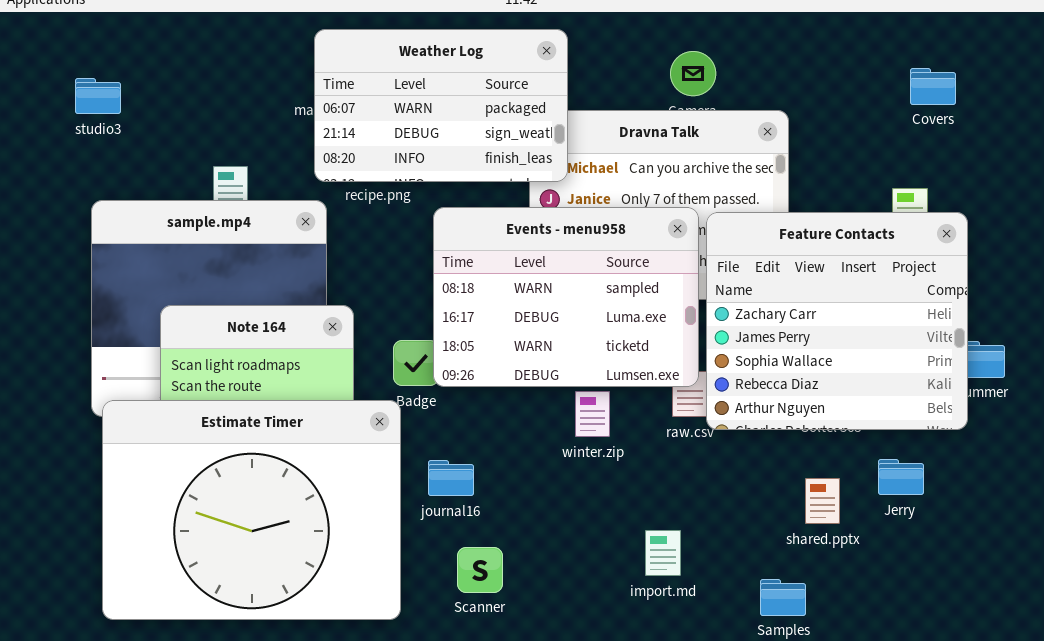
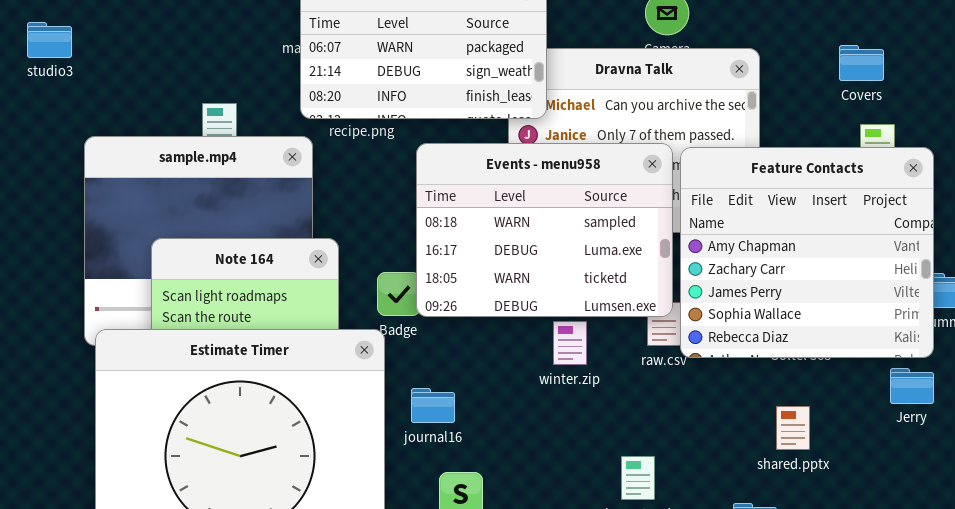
Covers: [910,68,956,105] -> [839,45,884,81], moved
studio3: [75,78,121,114] -> [27,22,72,58], moved
Feature Contacts: [706,212,968,430] -> [680,147,934,358], scrolled up 1 row
Jerry: [878,459,924,495] -> [890,368,934,404], moved

